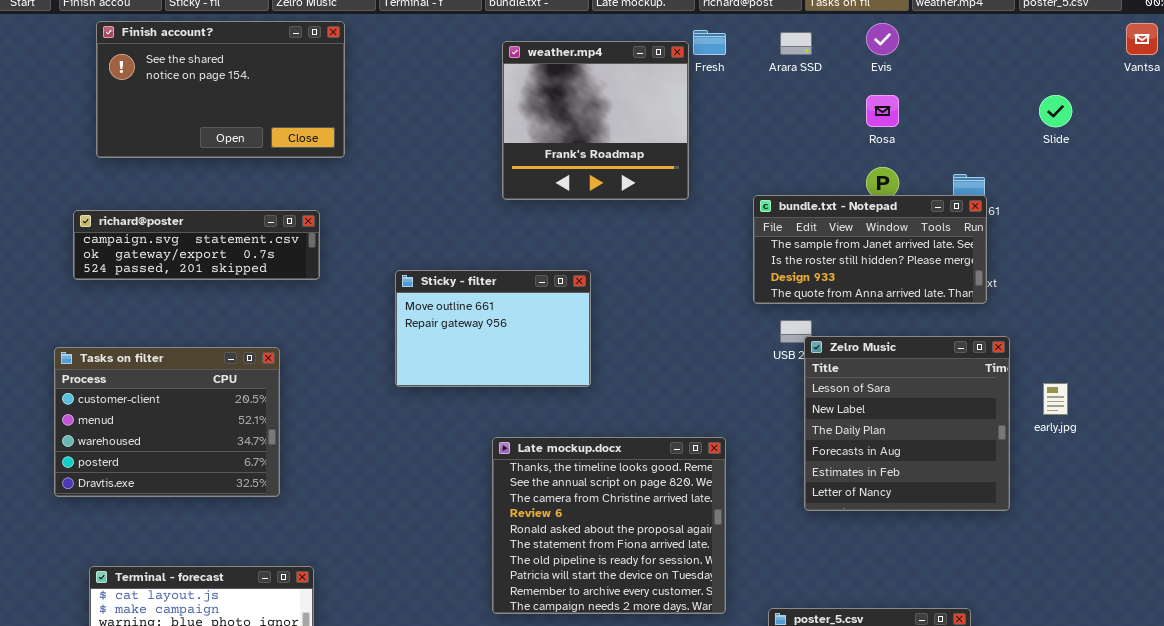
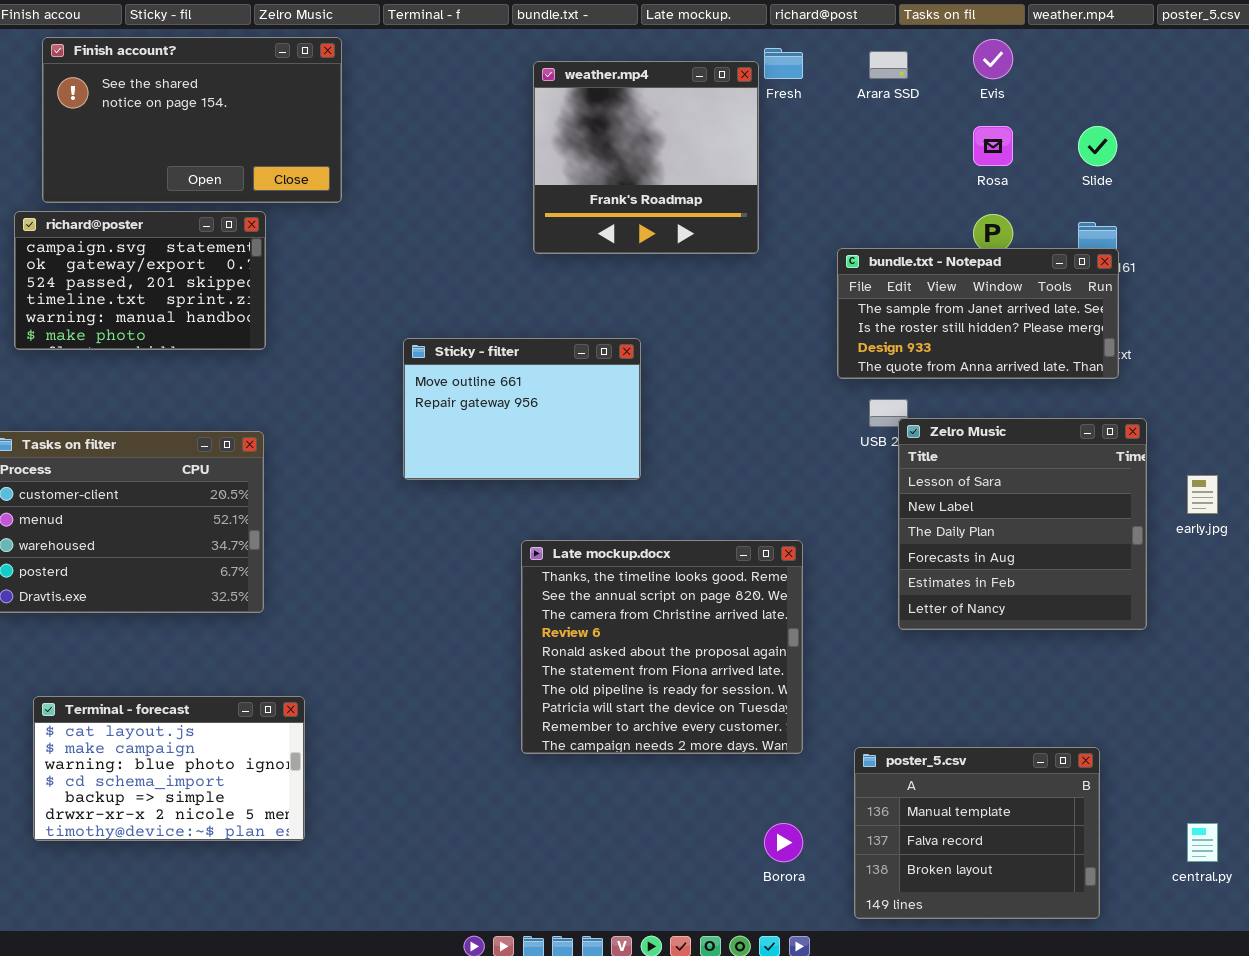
Slide: [1039,95,1072,127] -> [1078,126,1117,166], moved
richard@poster: [73,210,320,280] -> [14,211,266,350], resized

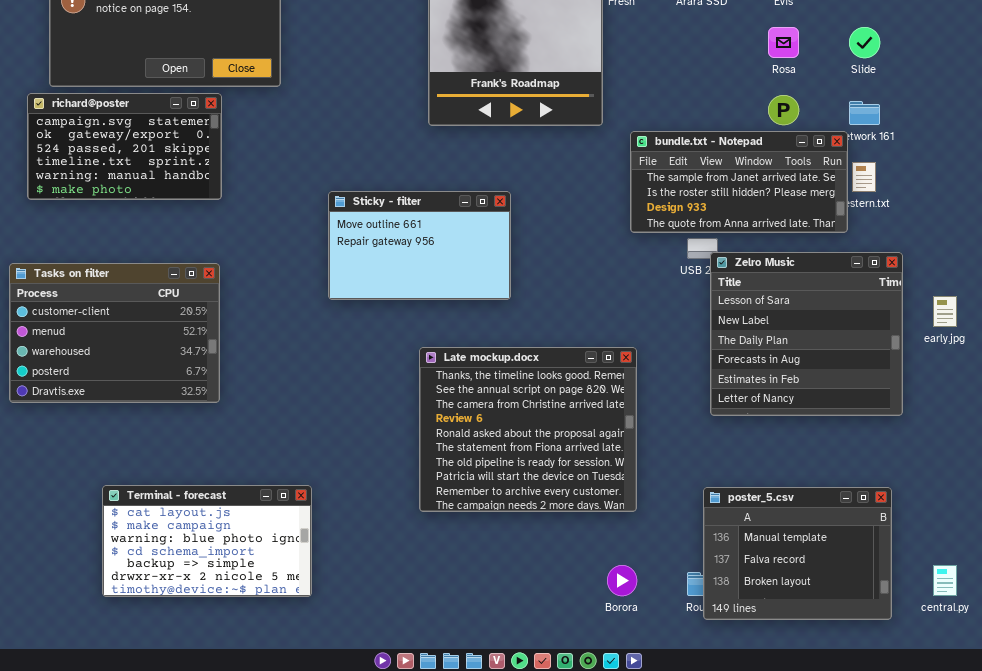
bundle.txt - Notepad: [837,248,1119,379] -> [630,131,848,233], moved
Terminal - forecast: [33,696,305,841] -> [102,485,312,597], moved
poster_5.csv: [854,747,1100,919] -> [703,487,892,620], moved

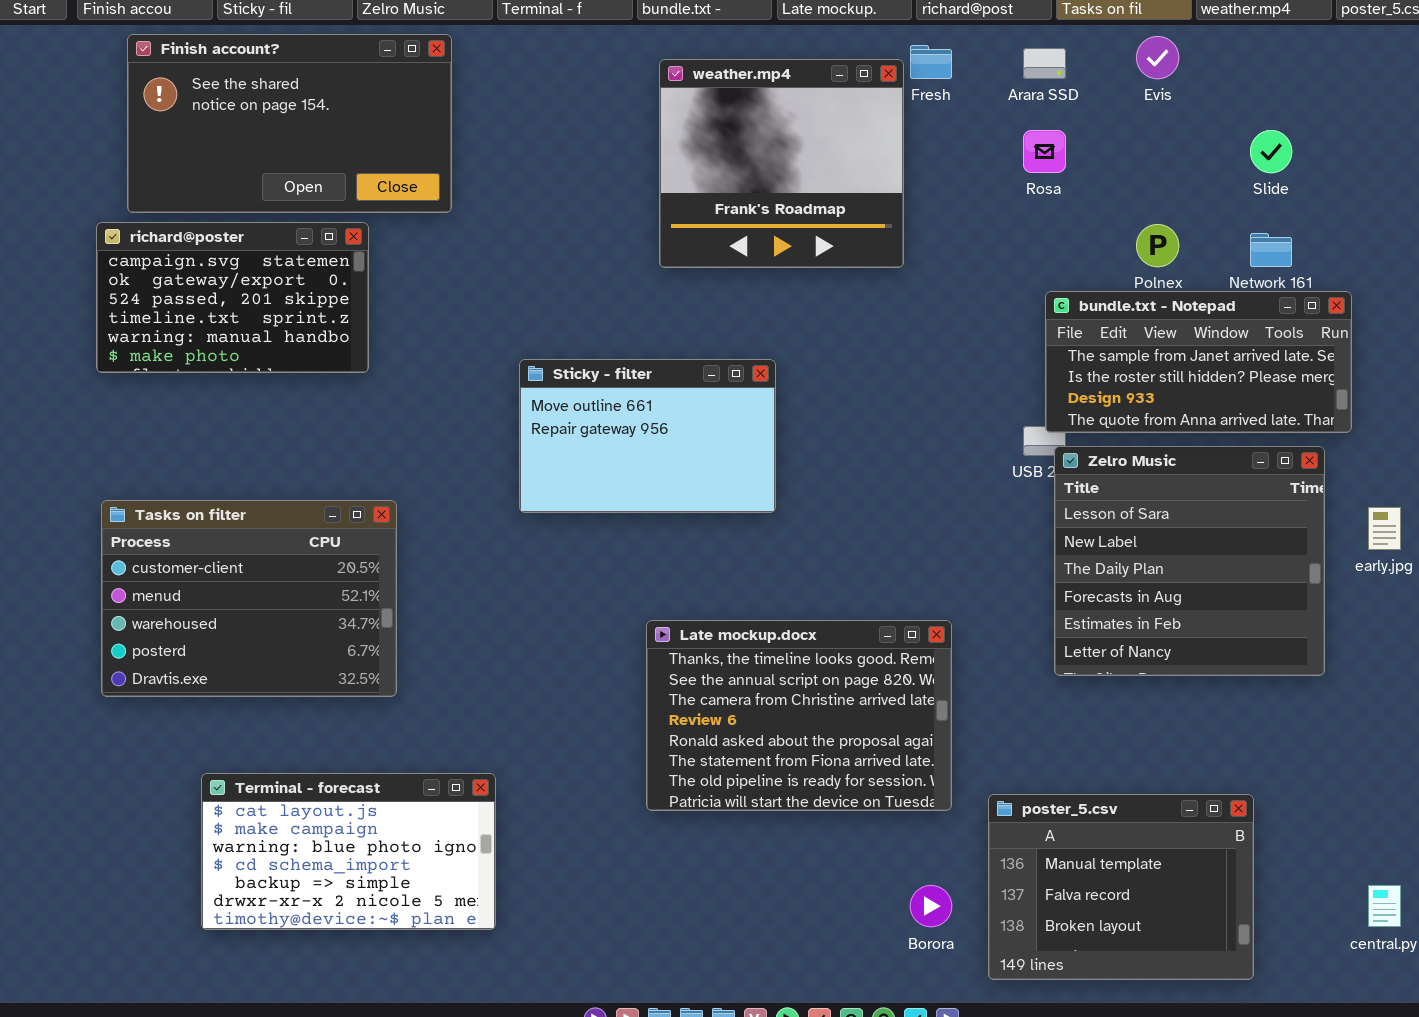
Rosa: [768,27,799,58] -> [1023,130,1066,173], moved
bundle.txt - Notepad: [630,131,848,233] -> [1045,291,1352,433], moved
Tasks on filter: [9,263,220,403] -> [101,500,397,697], moved
Late mockup.docx: [419,347,637,512] -> [646,620,952,811], resized
poster_5.csv: [703,487,892,620] -> [988,794,1254,980], moved

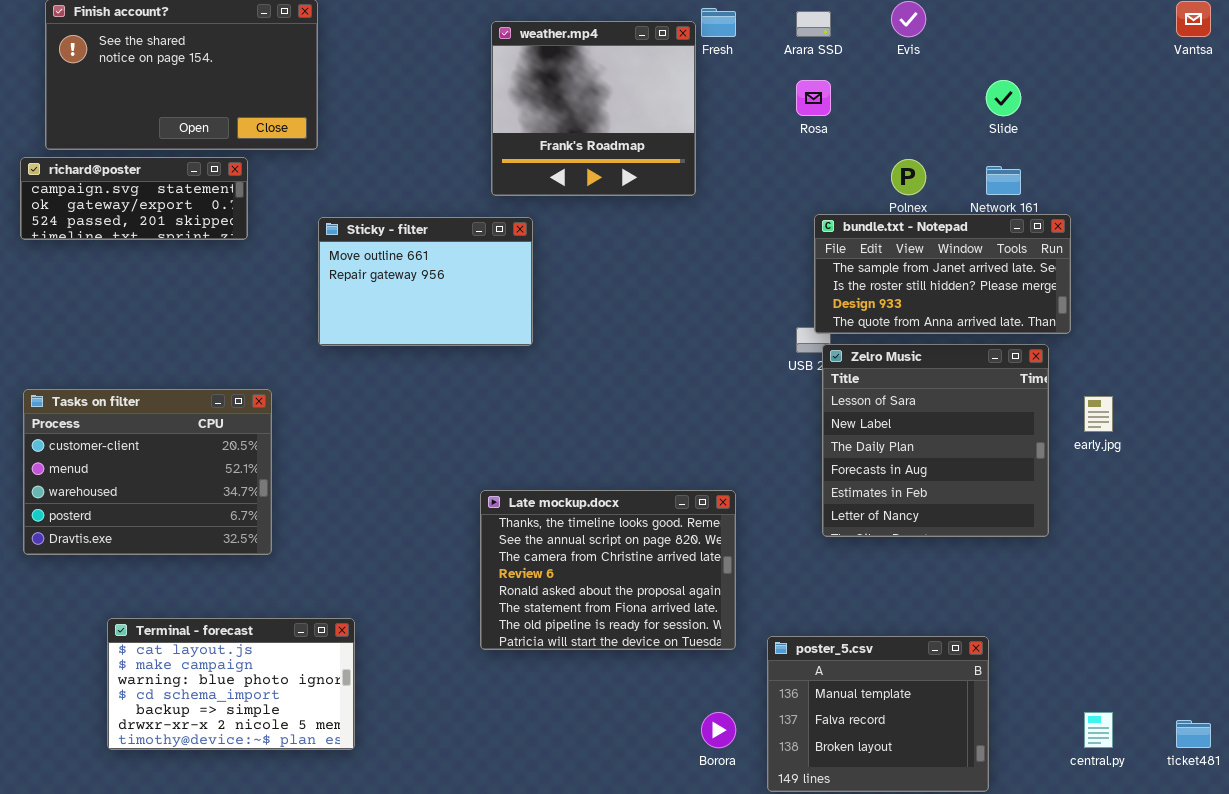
richard@poster: [96,222,369,373] -> [20,157,248,240], resized
Sticky - filter: [519,359,776,513] -> [318,217,533,346], moved

